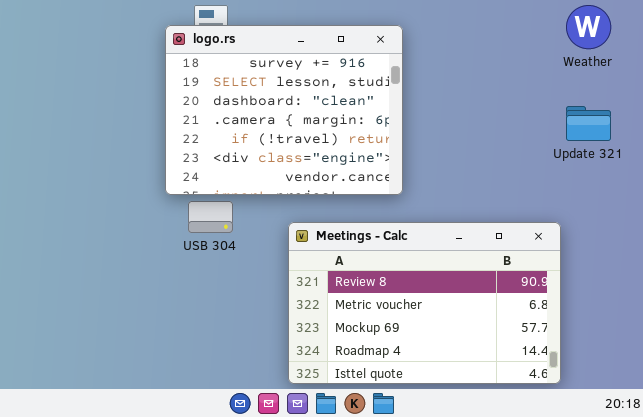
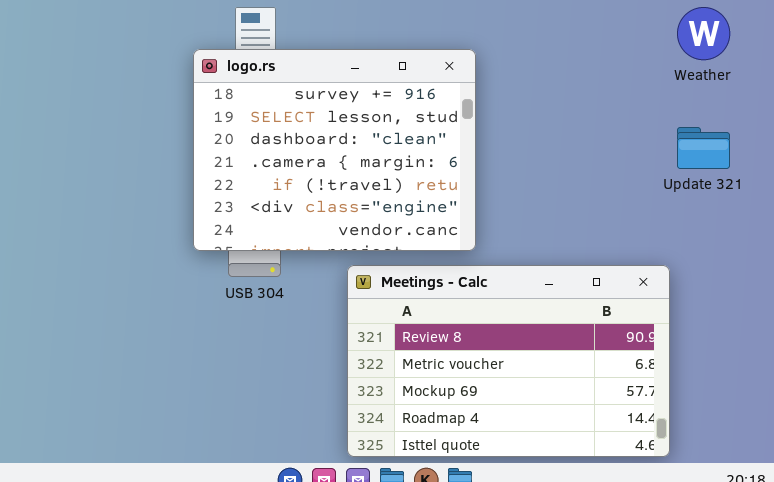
logo.rs: [165,25,403,195] -> [193,49,476,251], moved

